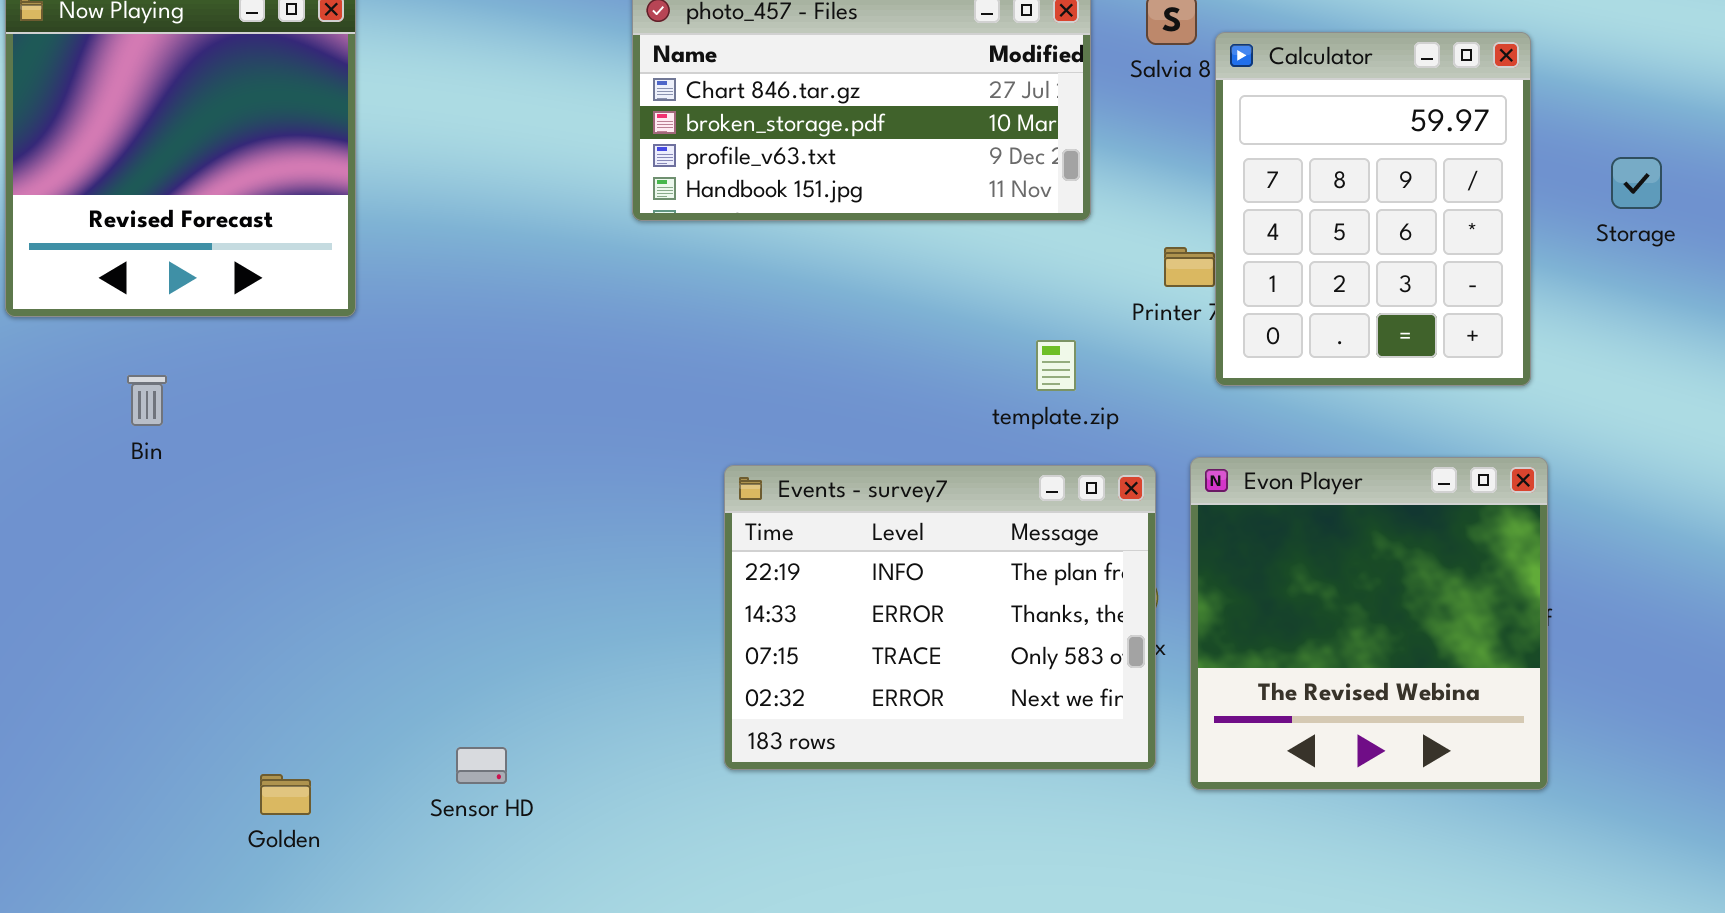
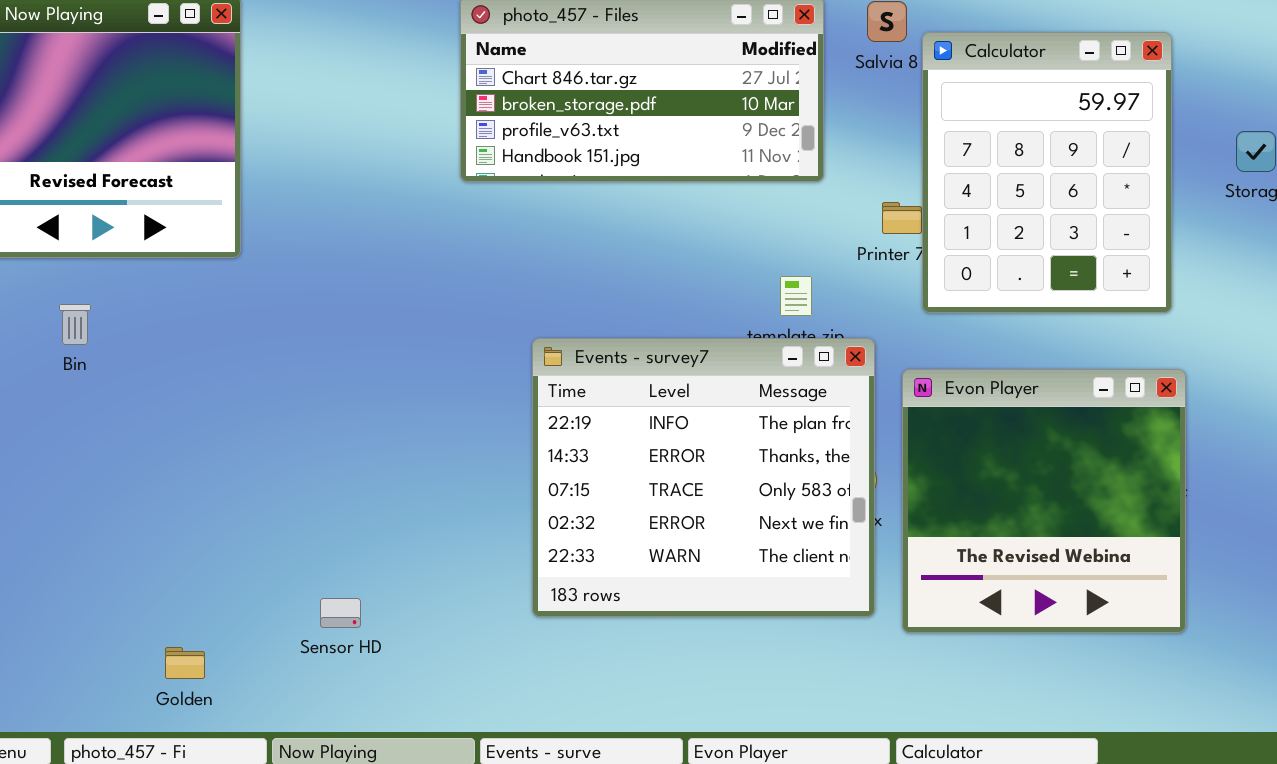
Events - survey7: [724,465,1156,770] -> [532,338,875,617], resized
Golden: [260,774,311,815] -> [165,647,205,679], moved

